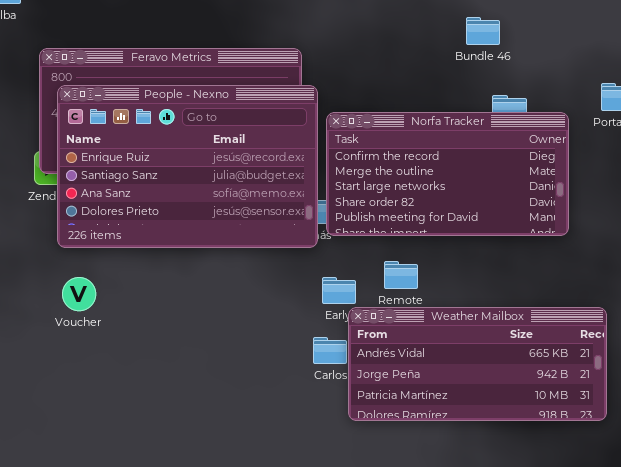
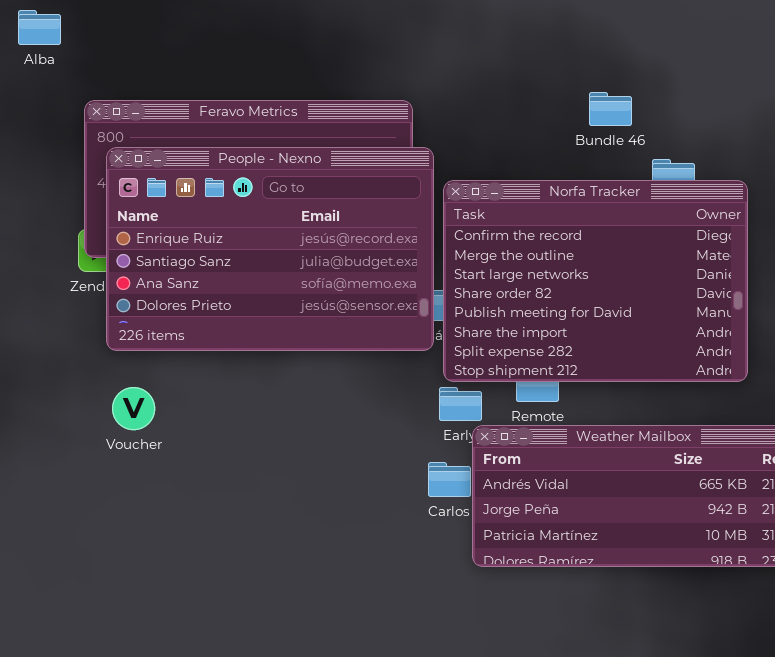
Bundle 46: [466,17,500,45] -> [589,92,632,126], moved
Norfa Tracker: [326,112,569,236] -> [443,180,748,382], resized

